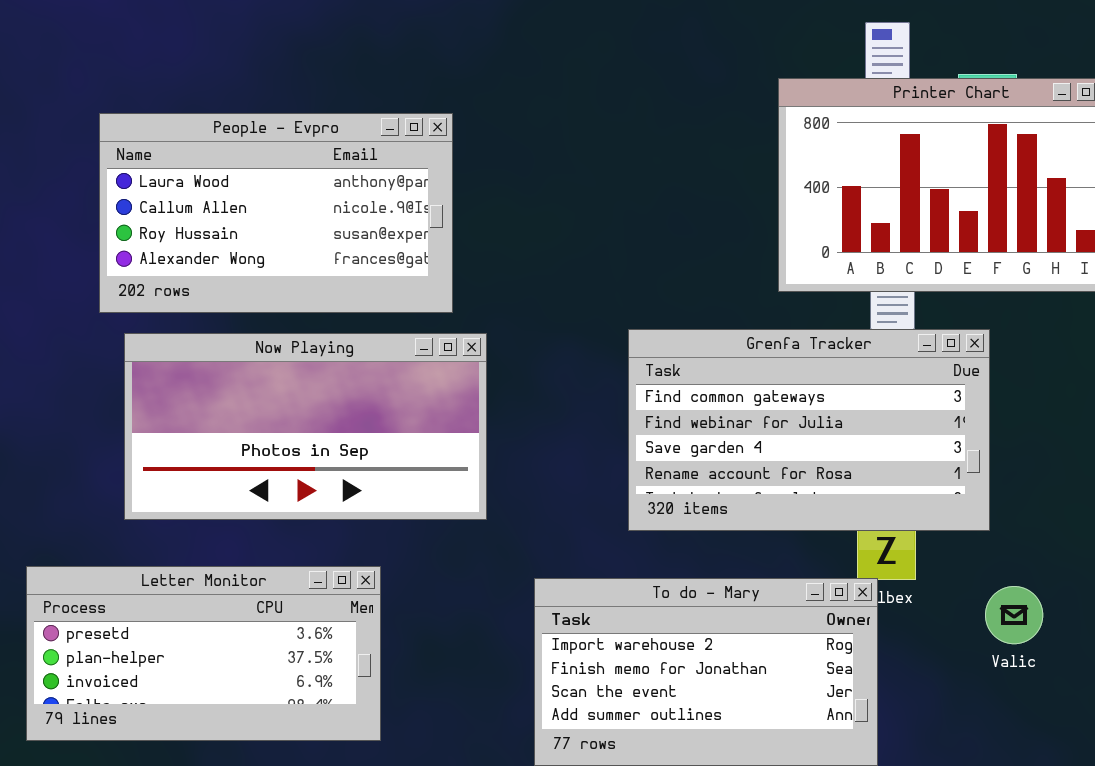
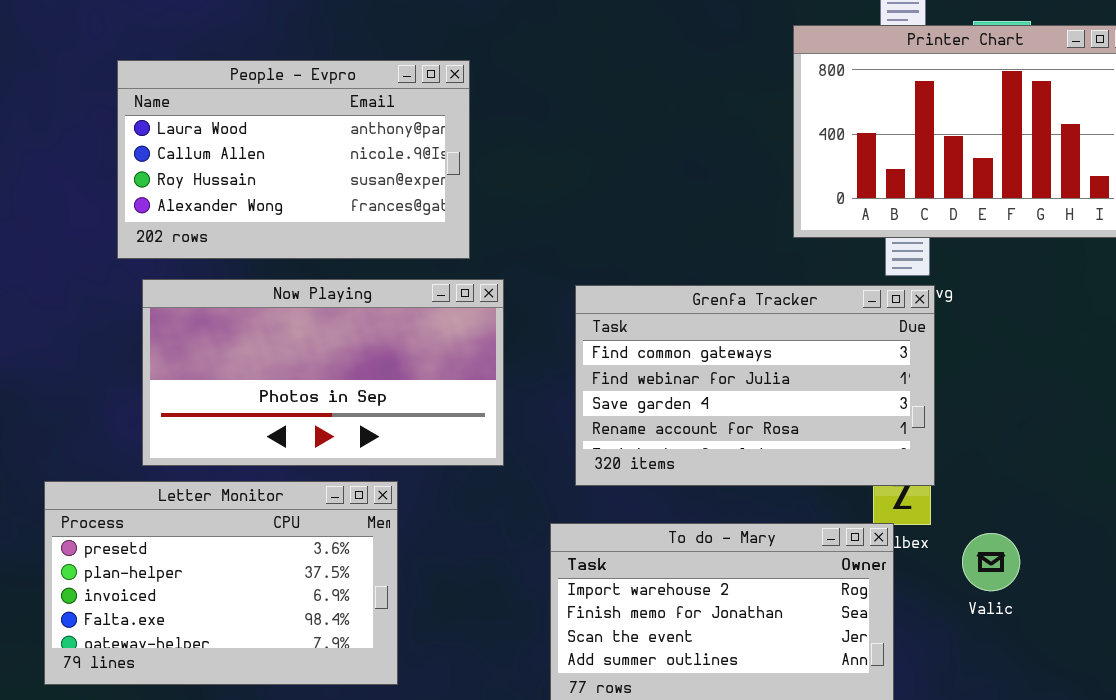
Grenfa Tracker: [628,329,990,531] -> [575,285,935,486], moved
Letter Monitor: [26,566,381,741] -> [44,481,398,685], resized
Valic: [985,586,1043,644] -> [962,533,1020,591], moved

